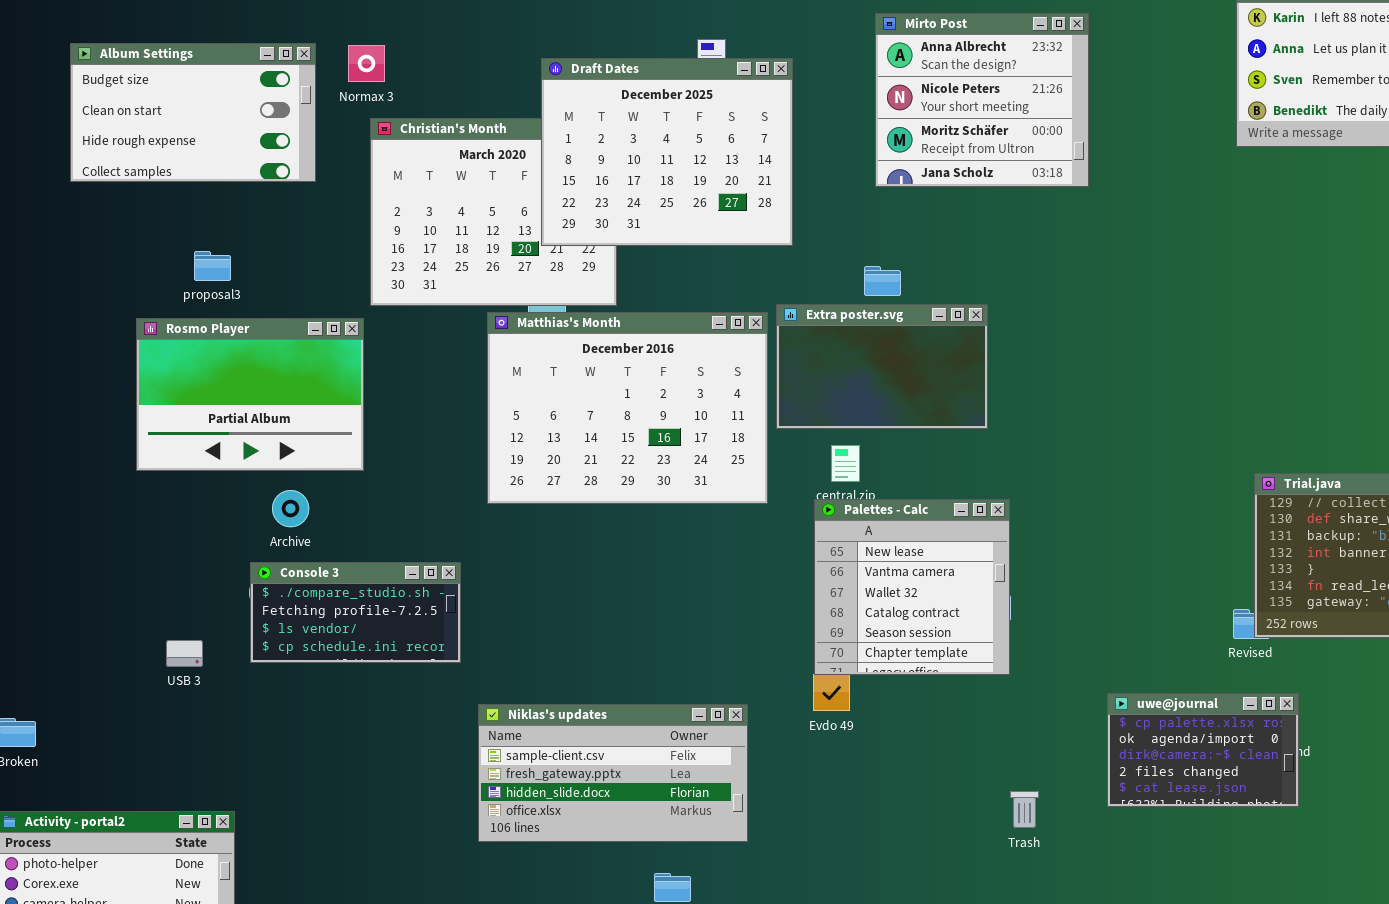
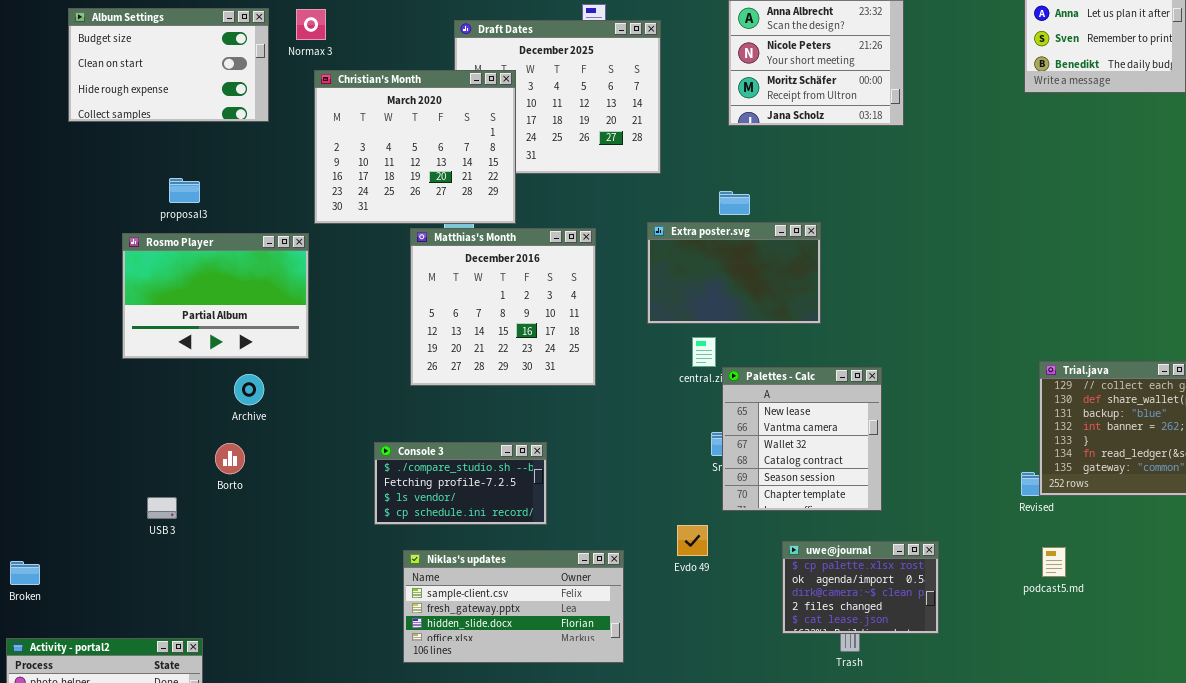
Christian's Month: [370,118,617,306] -> [314,70,516,224], raised
Matthias's Month: [487,312,768,504] -> [410,228,596,386], resized
Palettes - Calc: [814,499,1010,675] -> [722,367,882,511], moved
Console 3: [250,562,461,663] -> [374,442,547,525], moved
uwe@journal: [1107,693,1299,807] -> [782,541,939,634], moved

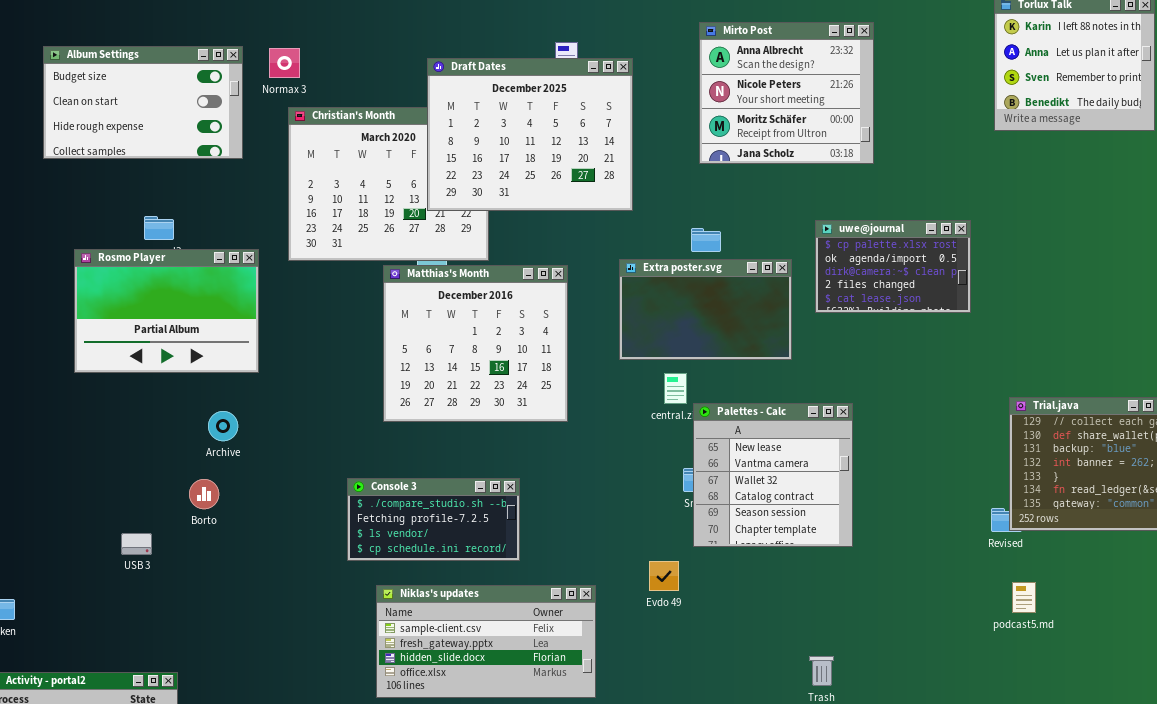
Draft Dates: [454,20,661,174] -> [427,58,633,211], raised
Rosmo Player: [122,233,309,359] -> [74,249,259,373], moved
uwe@journal: [782,541,939,634] -> [815,220,971,313], moved

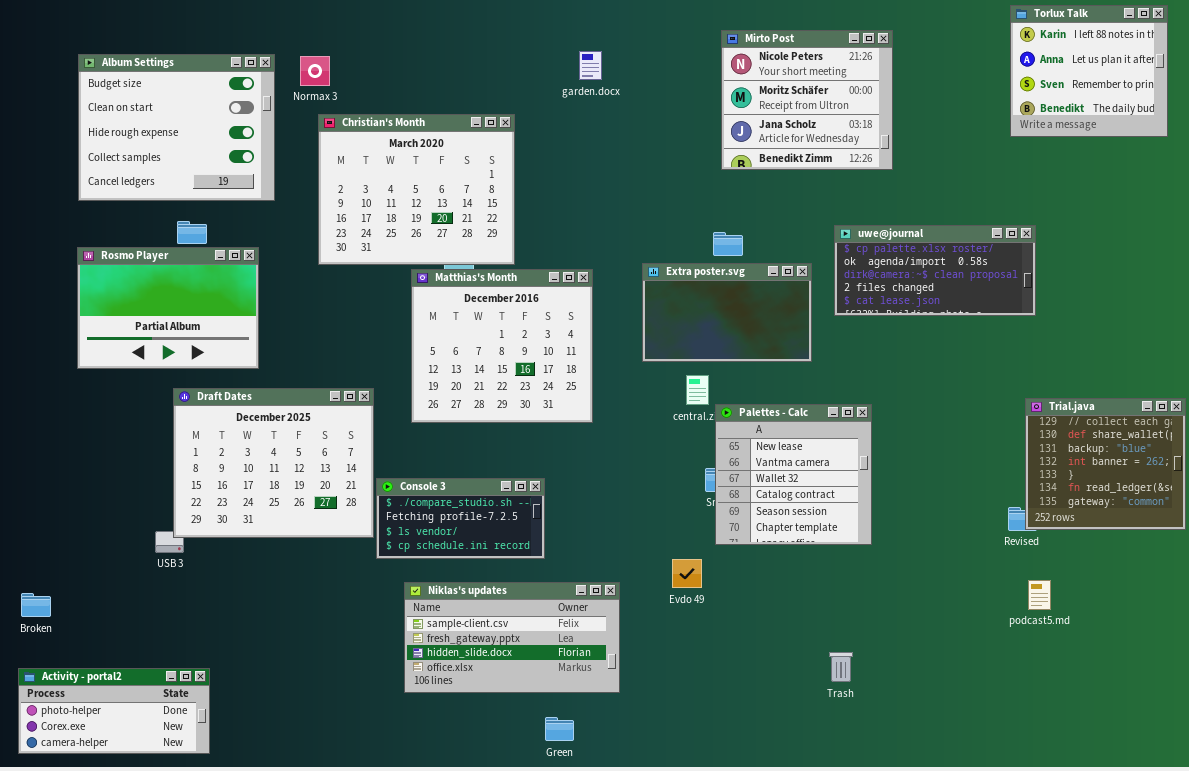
Mirto Post: [699,22,874,164] -> [721,30,893,170], scrolled down 1 row
Album Settings: [43,46,243,159] -> [78,54,275,201], resized
Draft Dates: [427,58,633,211] -> [173,388,374,538], moved
uwe@journal: [815,220,971,313] -> [834,225,1036,316], resized
Rosmo Player: [74,249,259,373] -> [77,247,259,369], moved

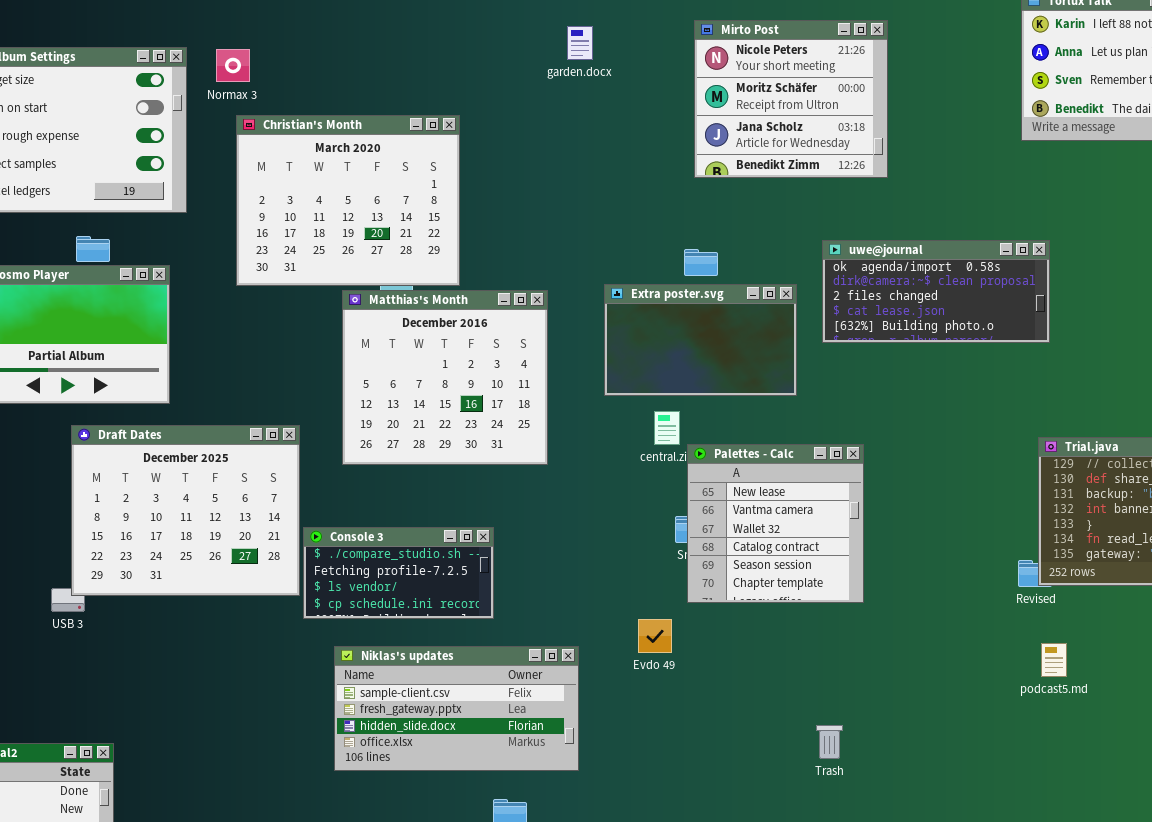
garden.docx: [579,51,602,80] -> [567,26,593,60], moved
uwe@journal: [834,225,1036,316] -> [822,240,1050,343], scrolled down 1 row

